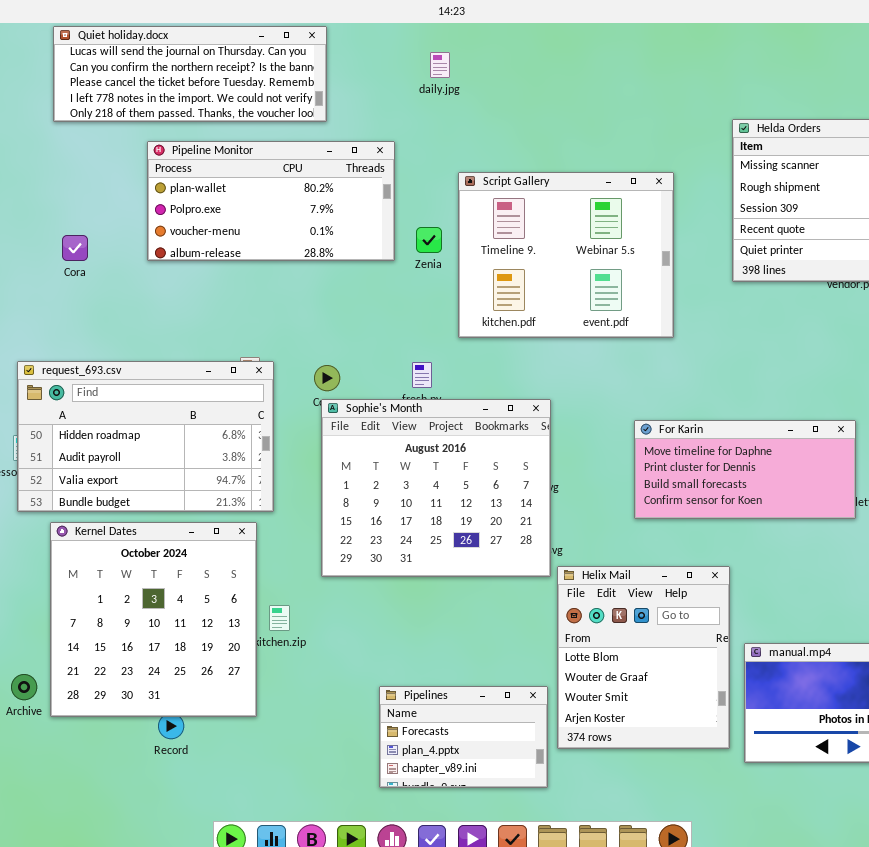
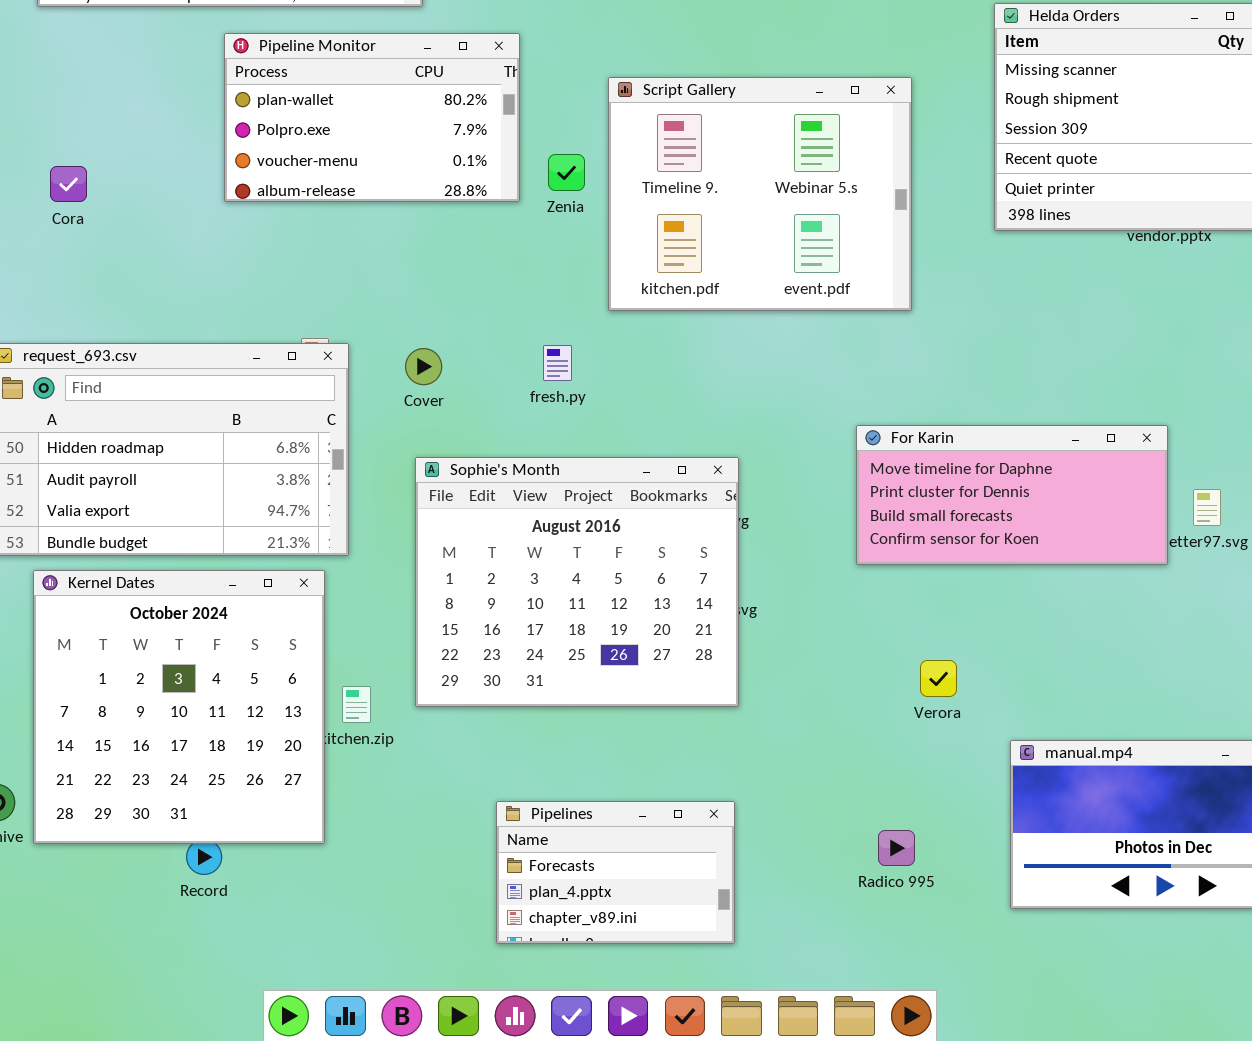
Pipeline Monitor: [147,141,395,261] -> [224,33,520,202], resized
Sophie's Month: [321,399,551,577] -> [415,457,739,707], moved
Helix Mail: [557,566,730,749] -> none, closed

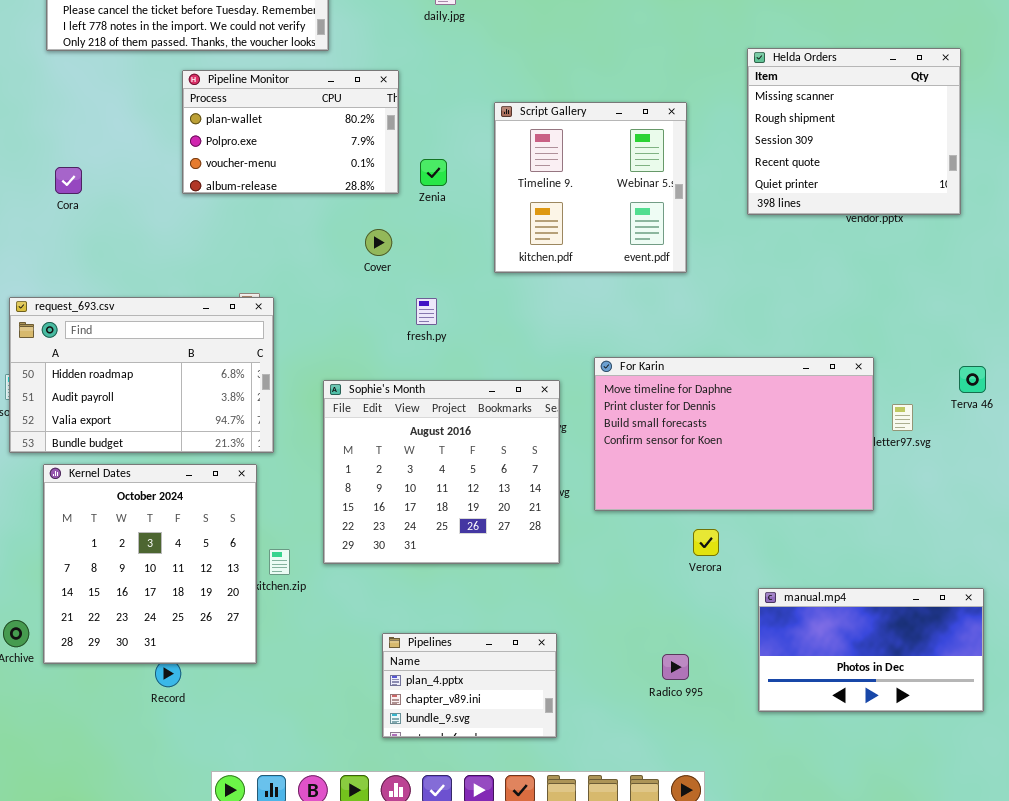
Script Gallery: [608,77,912,311] -> [494,102,687,273], resized
Cover: [405,348,442,385] -> [365,229,392,256], moved
For Karin: [856,425,1168,565] -> [594,357,874,511], resized
Pipelines: [496,801,735,944] -> [382,633,557,738], scrolled down 1 row

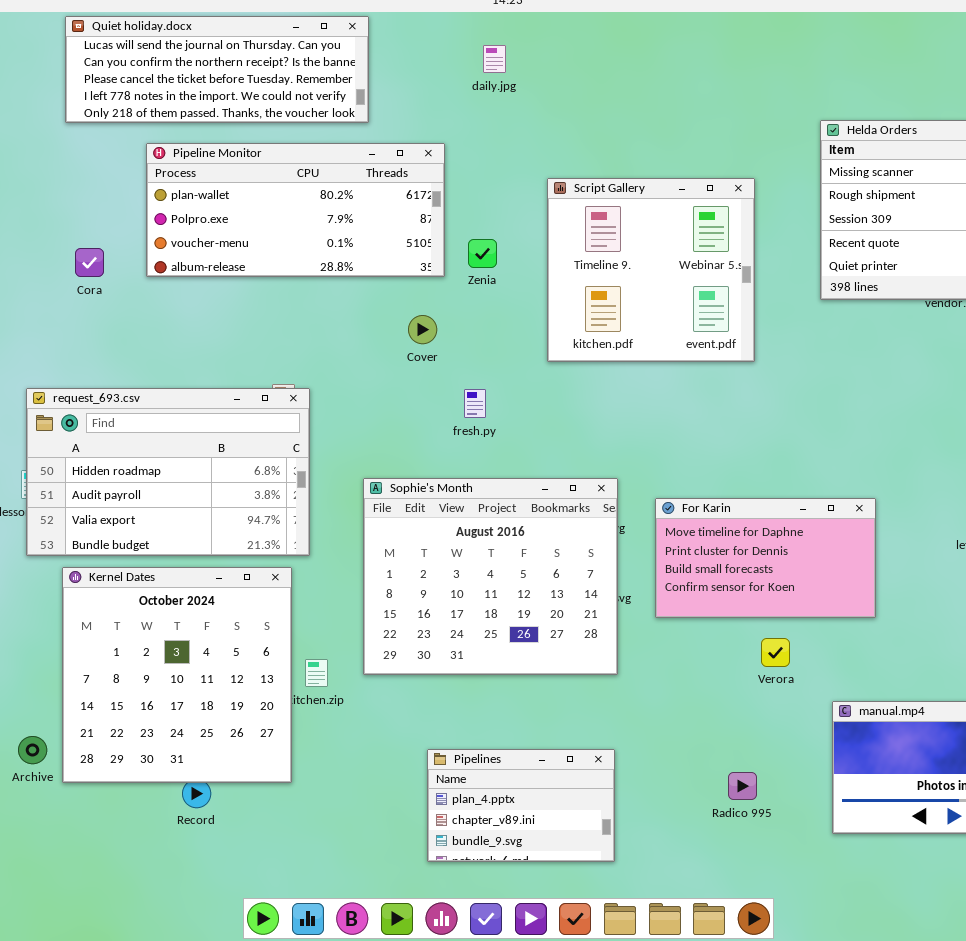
Pipeline Monitor: [182,70,399,194] -> [146,143,445,277], resized
For Karin: [594,357,874,511] -> [655,498,876,618], resized

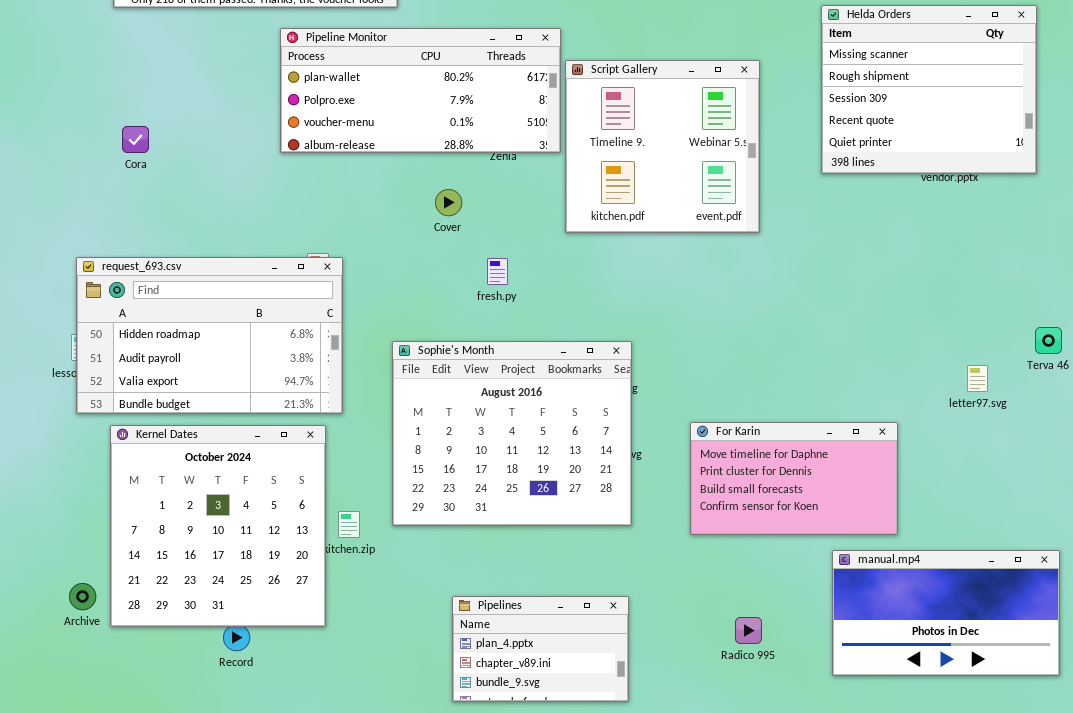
Pipeline Monitor: [146,143,445,277] -> [280,28,561,153], moved
For Karin: [655,498,876,618] -> [690,422,898,535], moved

